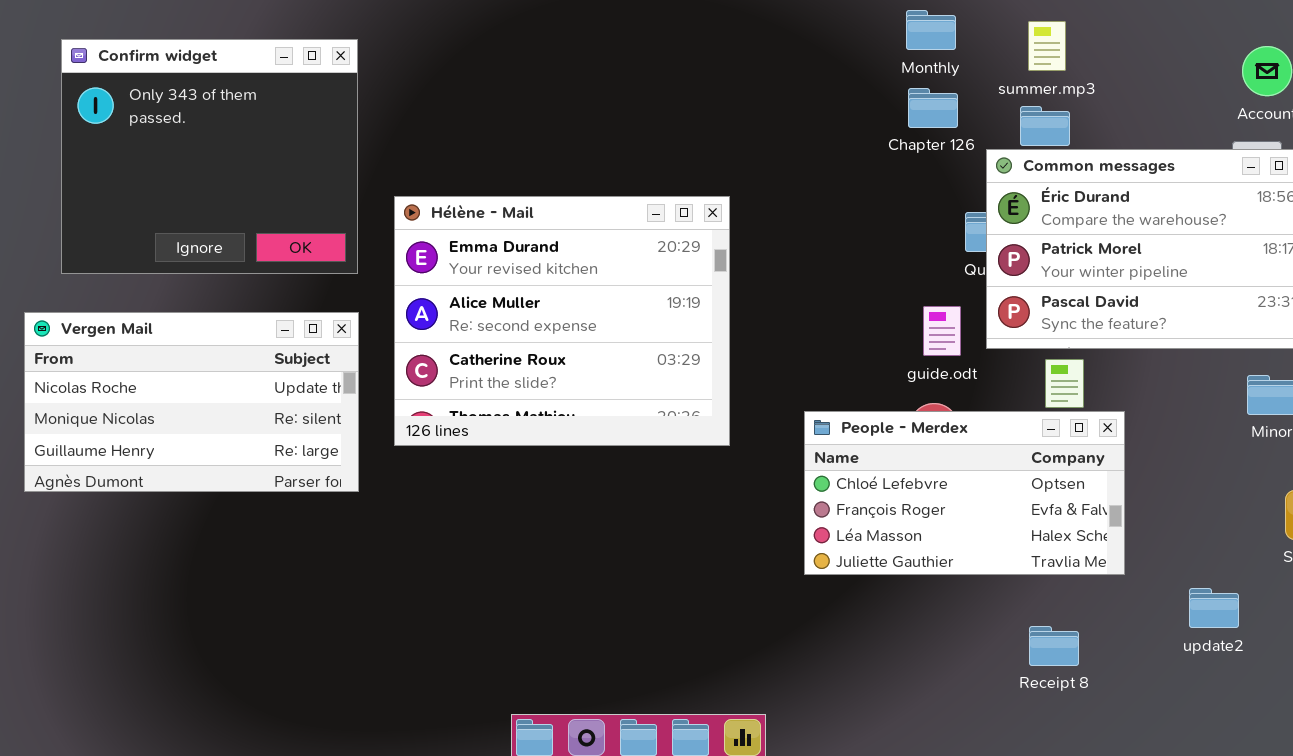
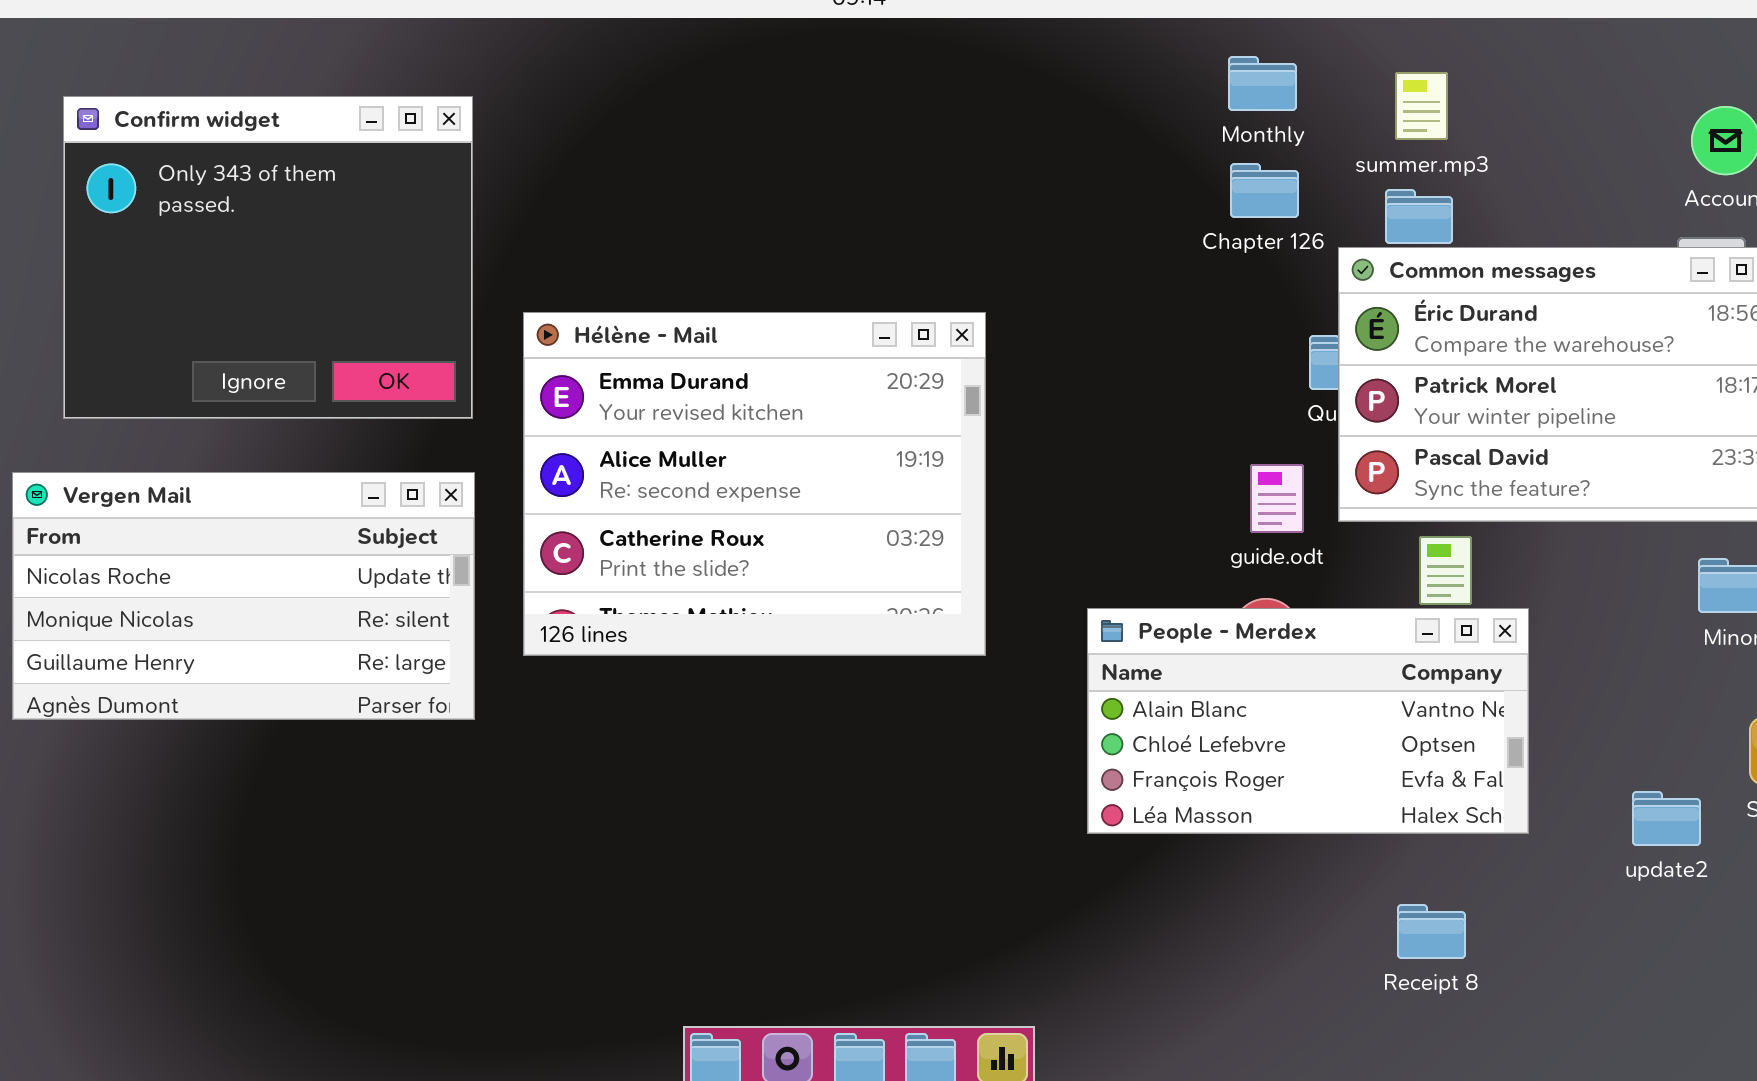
People - Merdex: [804,411,1125,575] -> [1087,608,1529,834], scrolled up 1 row
update2: [1189,588,1239,628] -> [1632,791,1701,846], moved

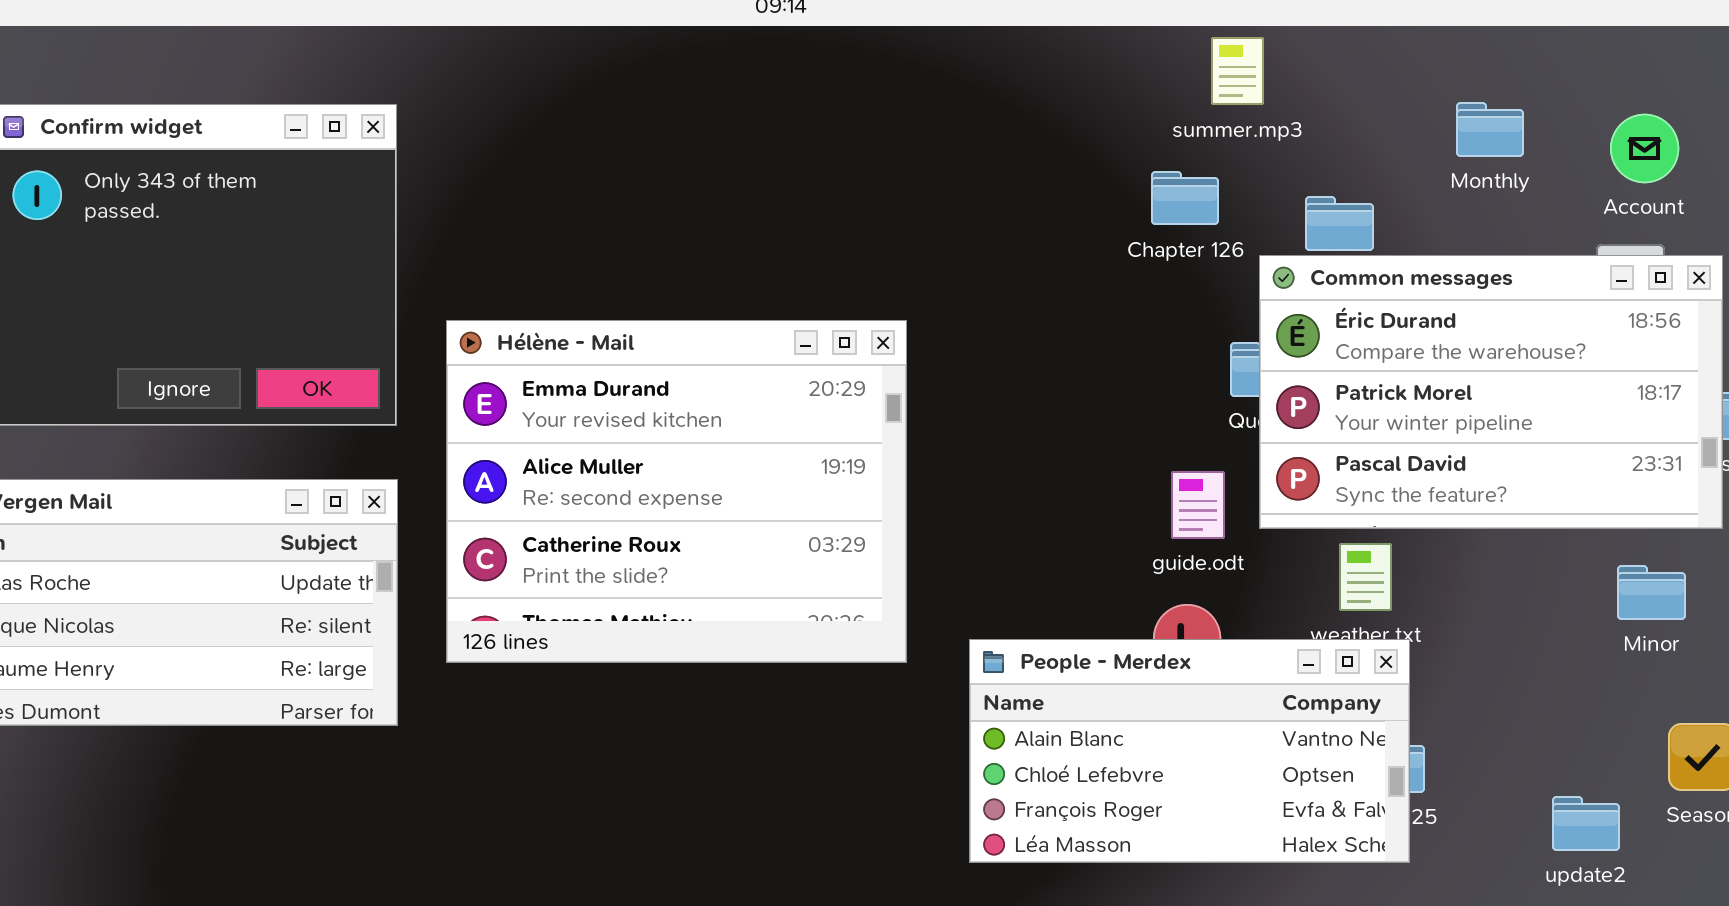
Monthly: [1228,56,1297,111] -> [1456,102,1524,157], moved
summer.mp3: [1395,72,1448,140] -> [1211,37,1264,105], moved
People - Merdex: [1087,608,1529,834] -> [969,639,1410,863], moved

